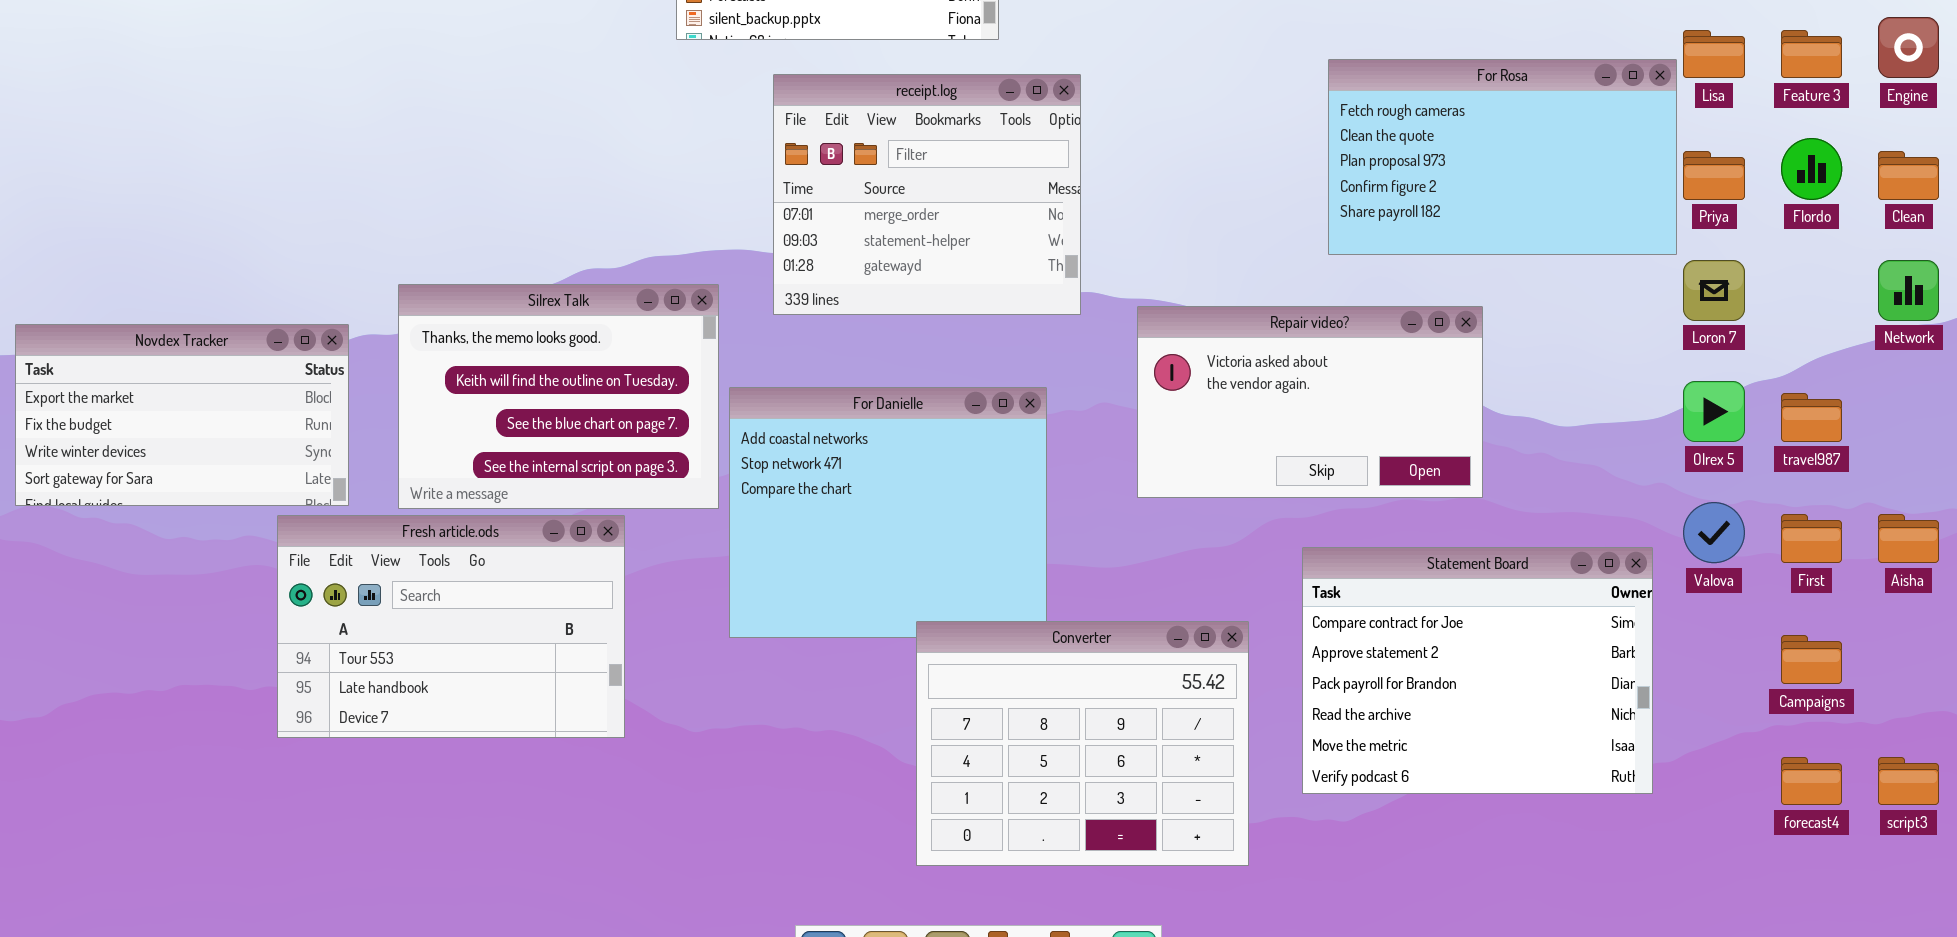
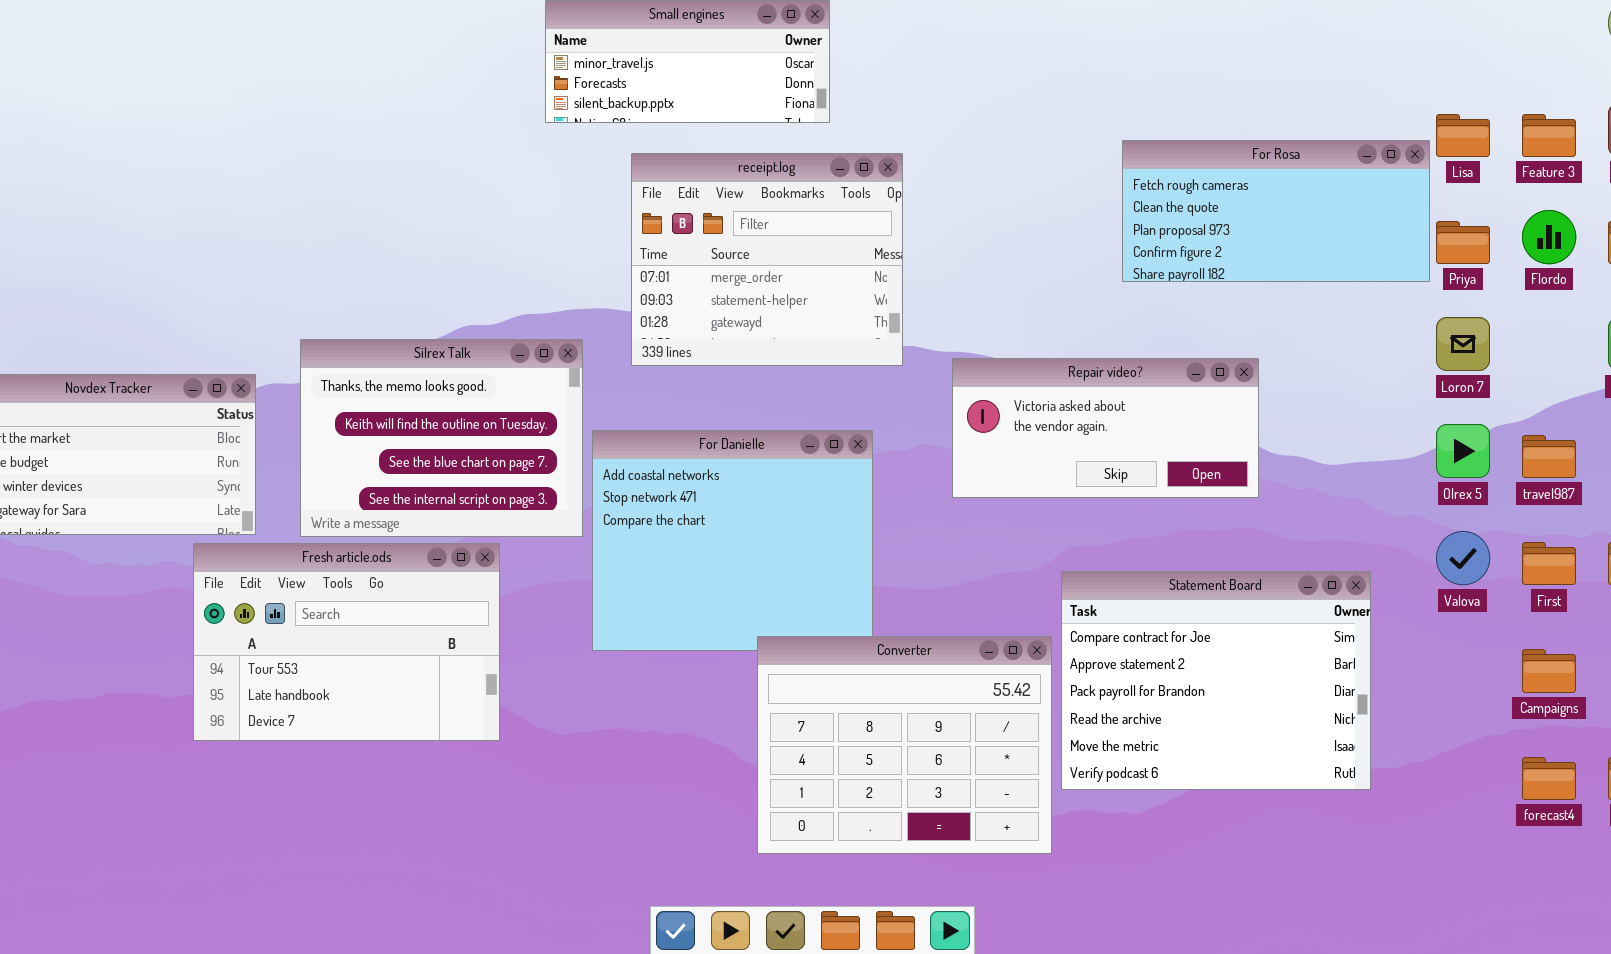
For Rosa: [1328,59,1677,255] -> [1122,140,1430,282], resized
Repair video?: [1137,306,1483,498] -> [952,358,1259,498], resized
Statement Board: [1302,547,1653,794] -> [1061,571,1371,790], moved

